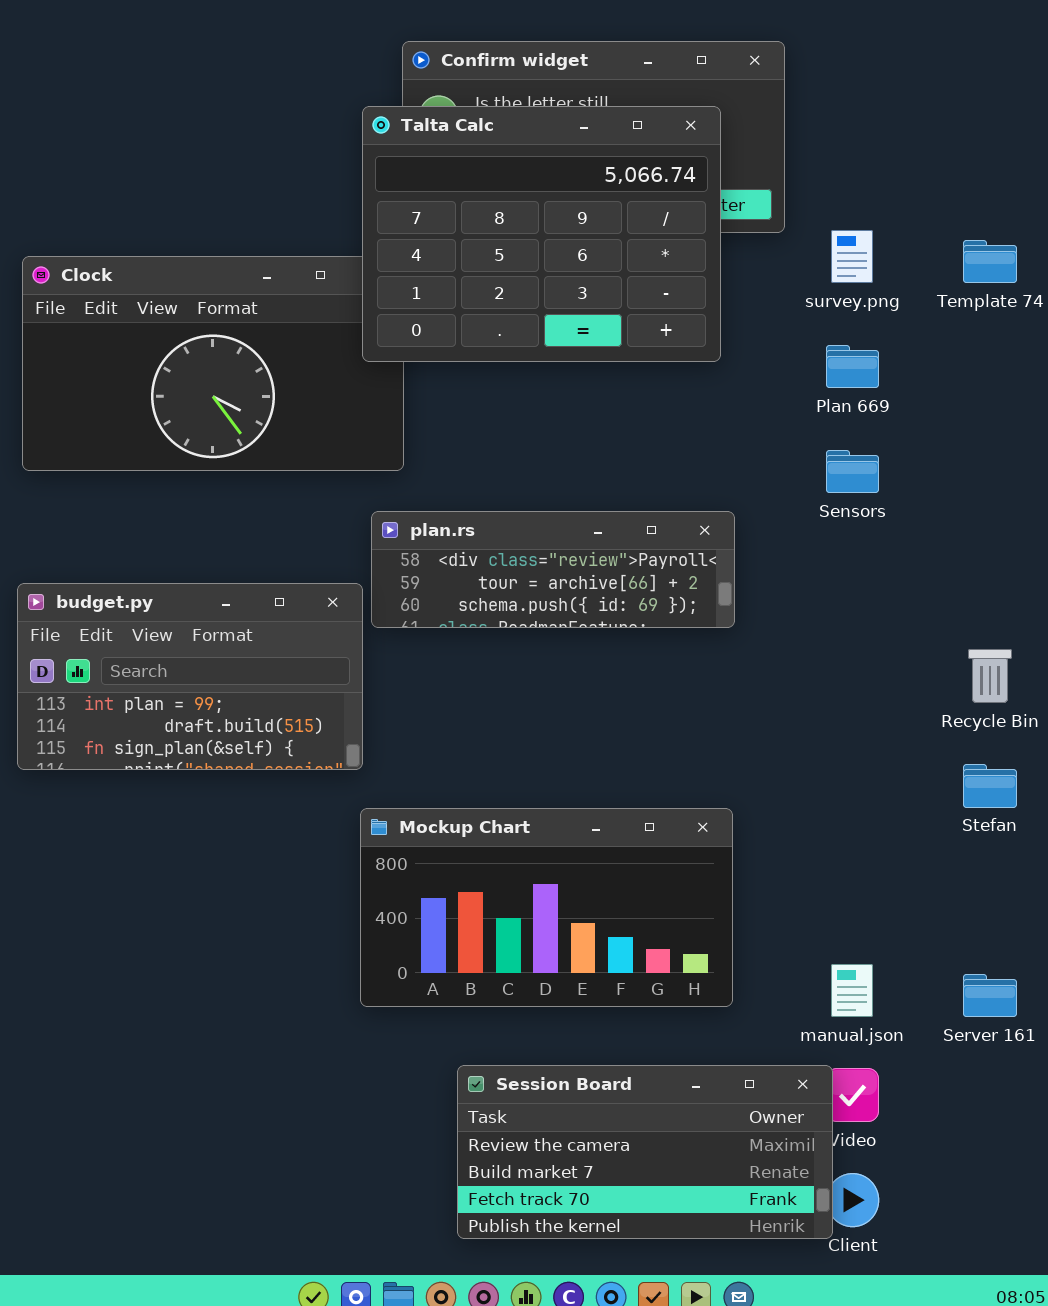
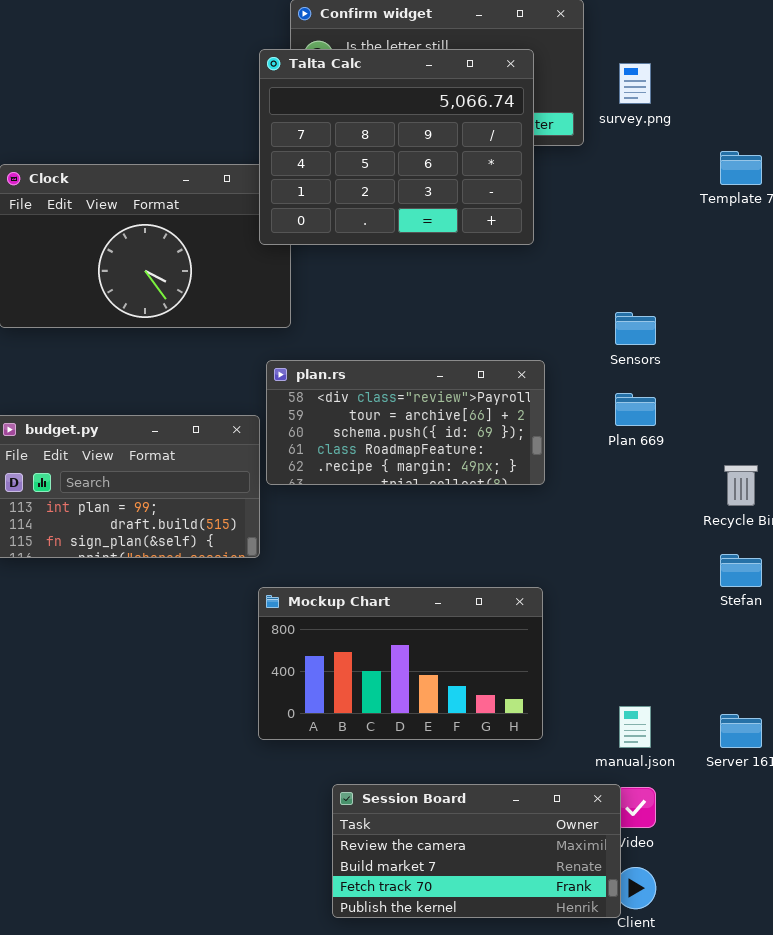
survey.png: [831,230,873,283] -> [619,63,651,104], moved
Plan 669: [826,345,879,388] -> [615,393,656,426], moved
plan.rs: [371,511,735,628] -> [266,360,545,485], resized

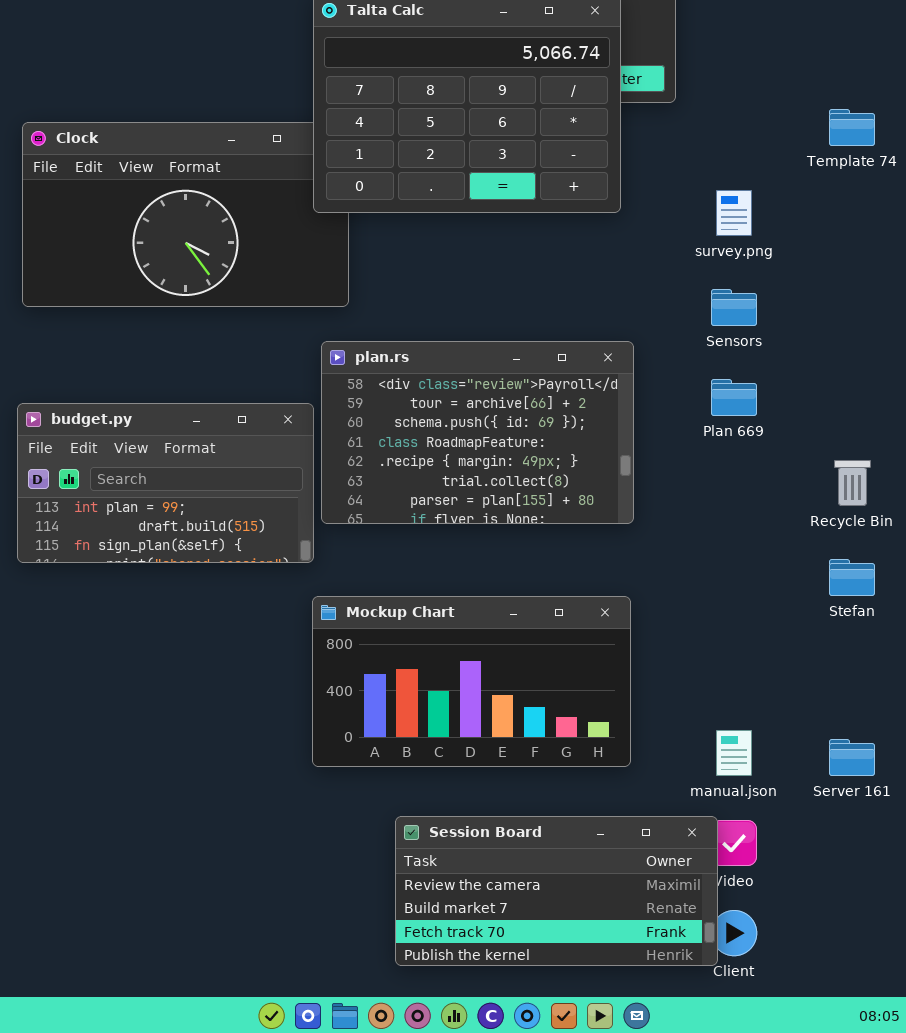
survey.png: [619,63,651,104] -> [716,190,752,236], moved
plan.rs: [266,360,545,485] -> [321,341,634,524], resized

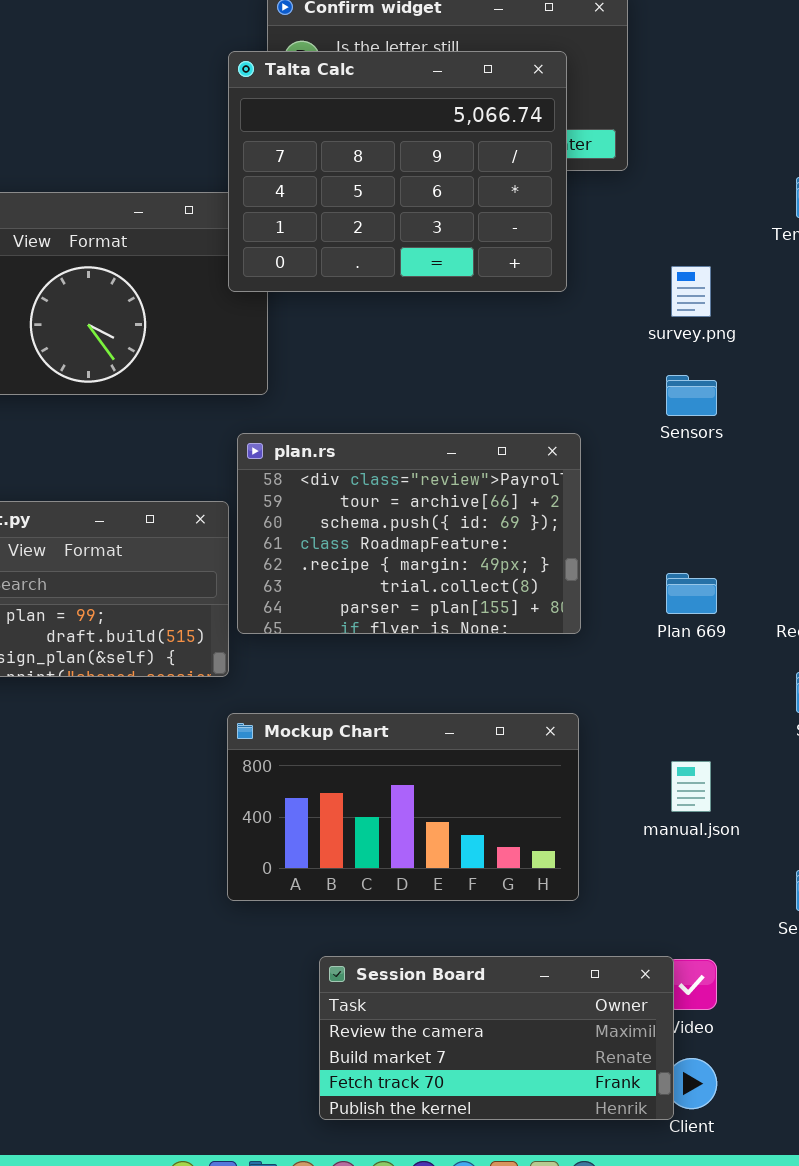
Plan 669: [711,379,757,416] -> [666,573,717,614], moved
manual.json: [716,730,752,776] -> [671,761,711,812], moved

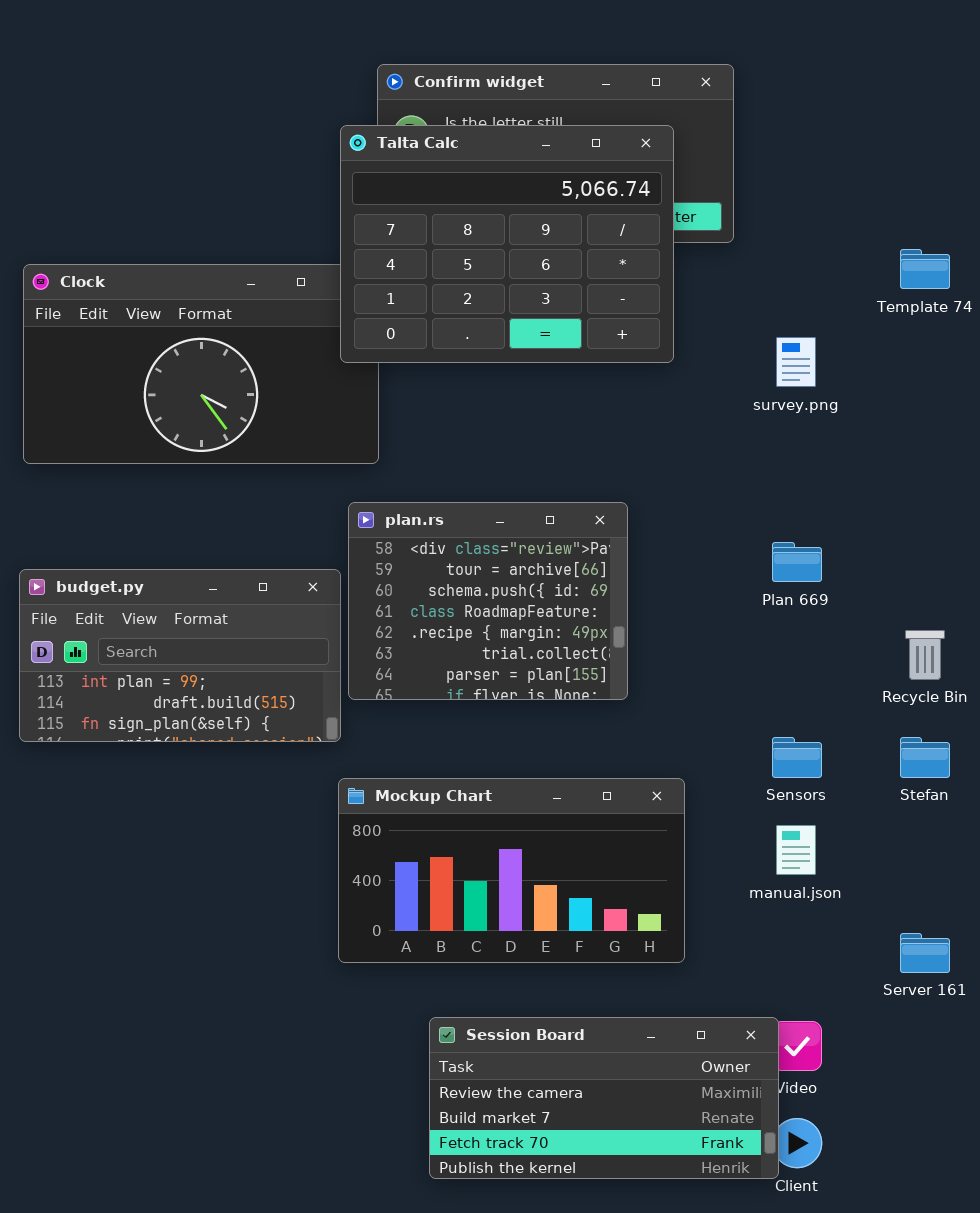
Sensors: [666,375,717,416] -> [772,737,822,778], moved
plan.rs: [237,433,581,634] -> [348,502,628,700], resized
Plan 669: [666,573,717,614] -> [772,542,822,582], moved

